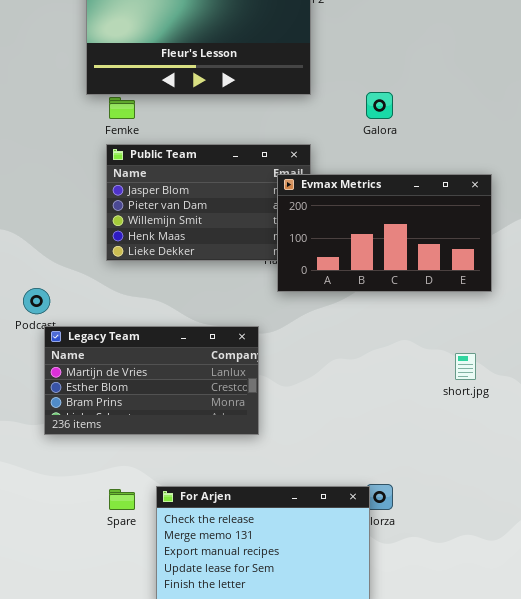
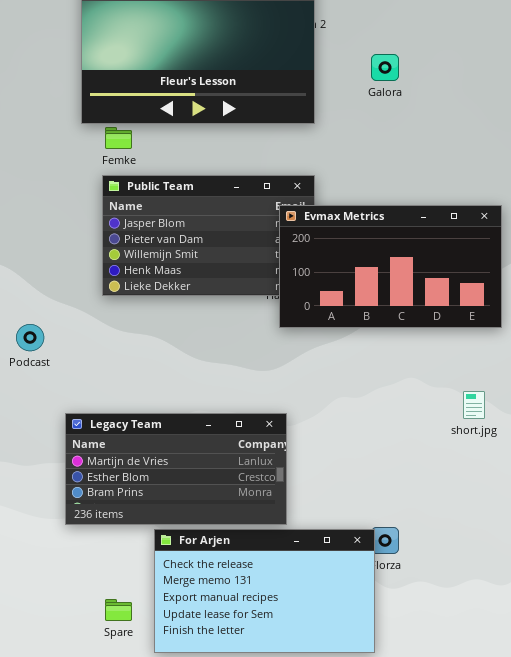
Galora: [366,92,393,119] -> [371,54,399,81], moved
Legacy Team: [44,326,259,435] -> [65,413,287,525], moved
Spare: [109,489,135,510] -> [105,599,132,621], moved

